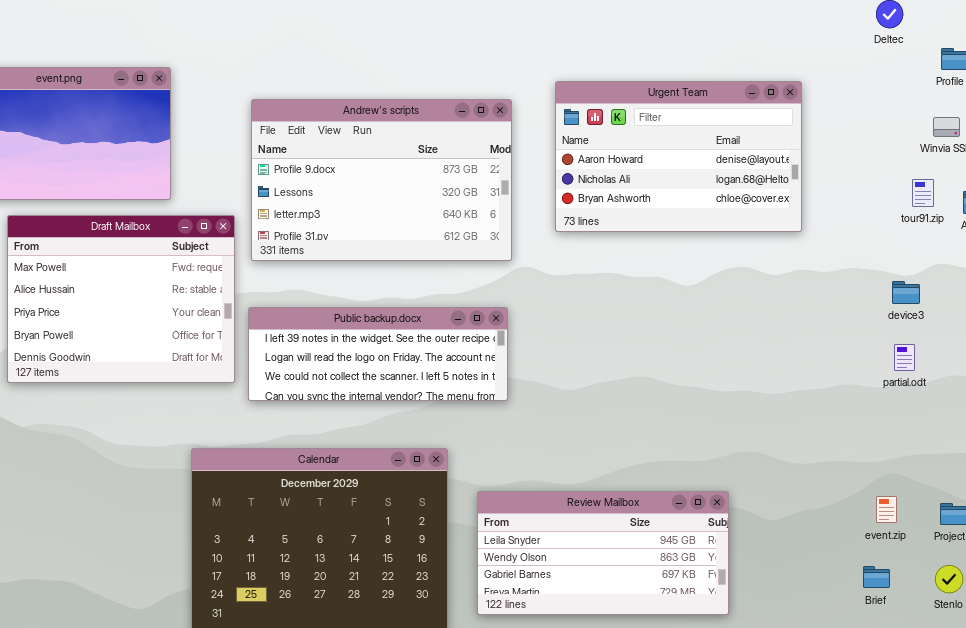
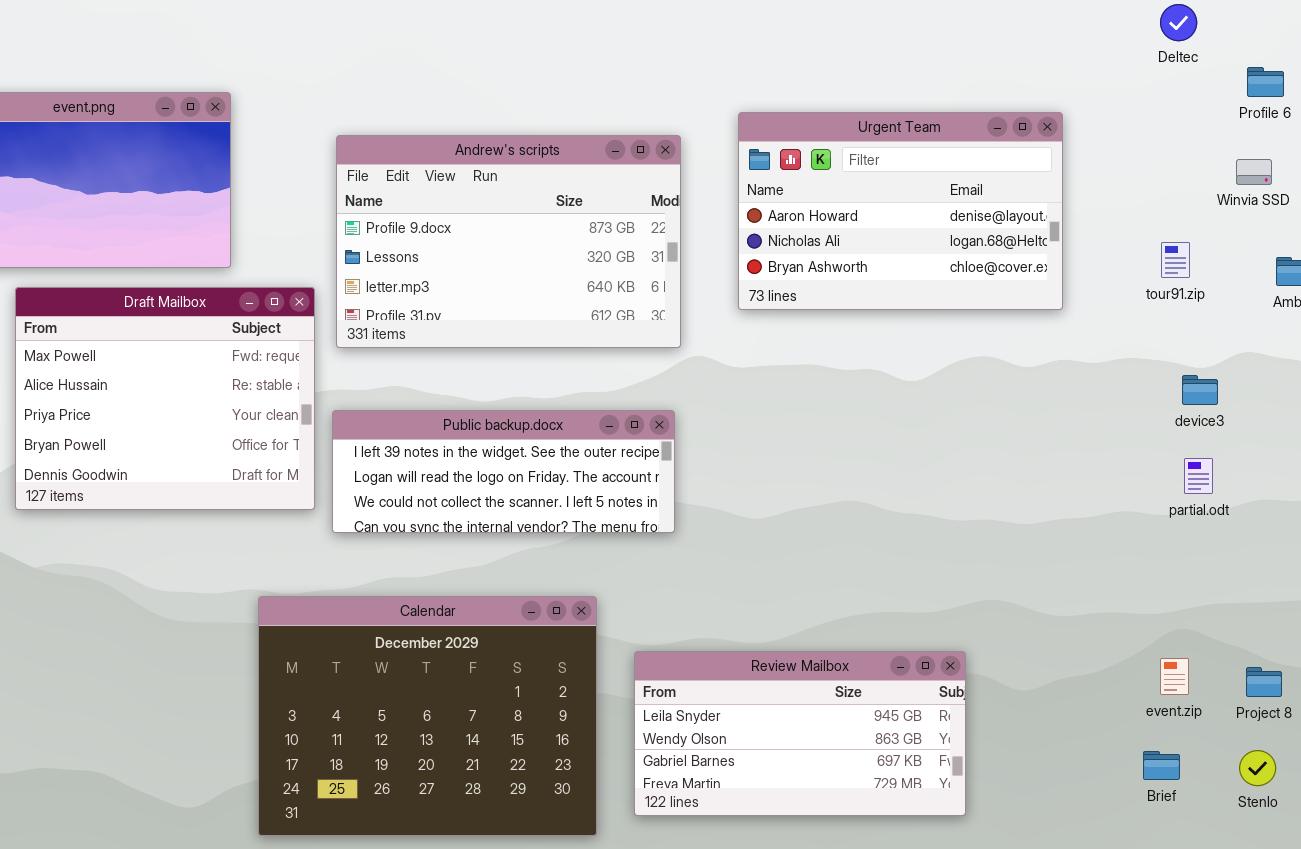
tour91.zip: [912,179,934,207] -> [1161,242,1190,278], moved

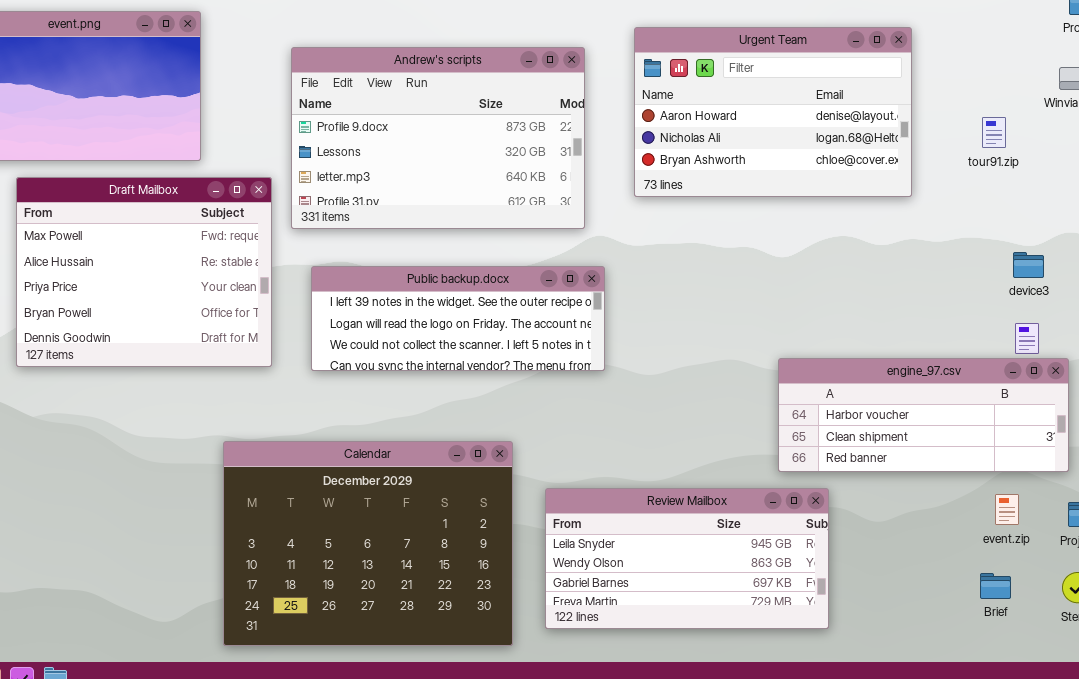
tour91.zip: [1161,242,1190,278] -> [982,117,1006,148], moved
Public backup.docx: [332,410,675,533] -> [311,266,605,371], moved
engine_97.csv: none -> [778,358,1069,472], opened

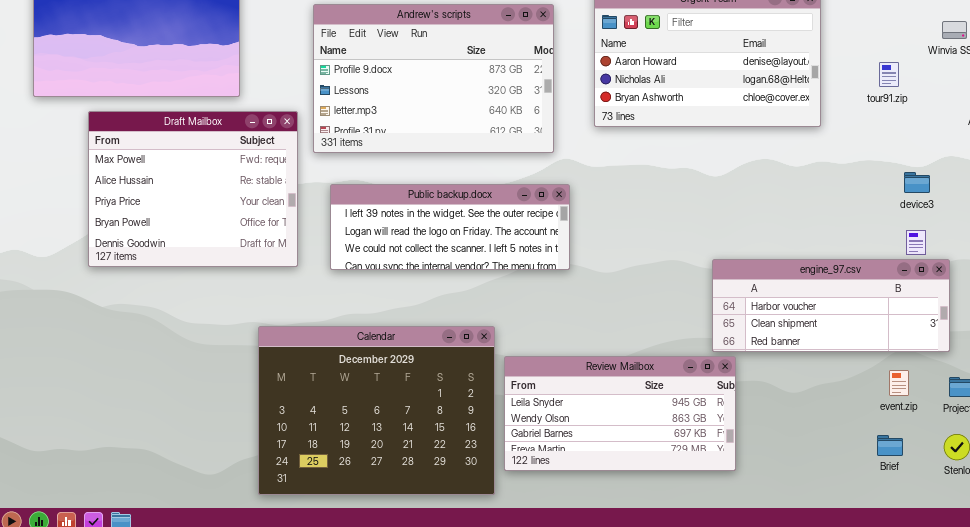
Review Mailbox: [545,488,829,629] -> [504,356,736,471], moved

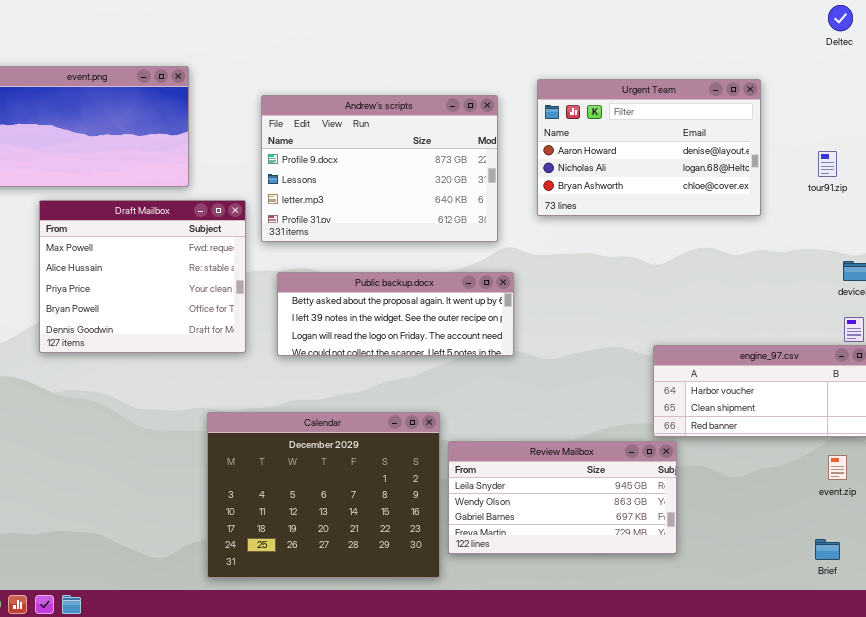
Public backup.docx: [330,184,570,270] -> [277,272,514,356], scrolled up 1 row
Brief: [877,435,903,456] -> [815,539,840,560], moved

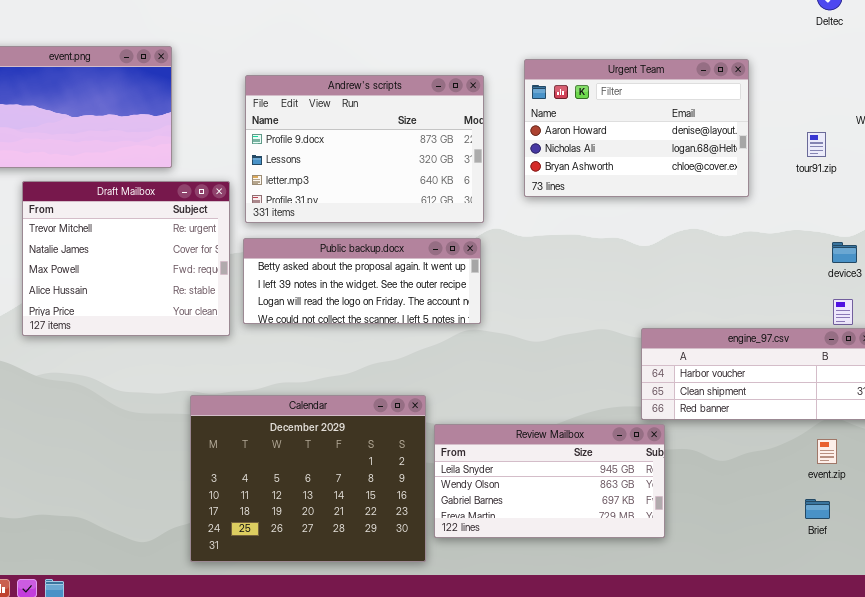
Draft Mailbox: [39,200,246,353] -> [22,181,230,336], scrolled up 2 rows
Public backup.docx: [277,272,514,356] -> [243,238,481,324], moved
Brief: [815,539,840,560] -> [805,499,830,519], moved

